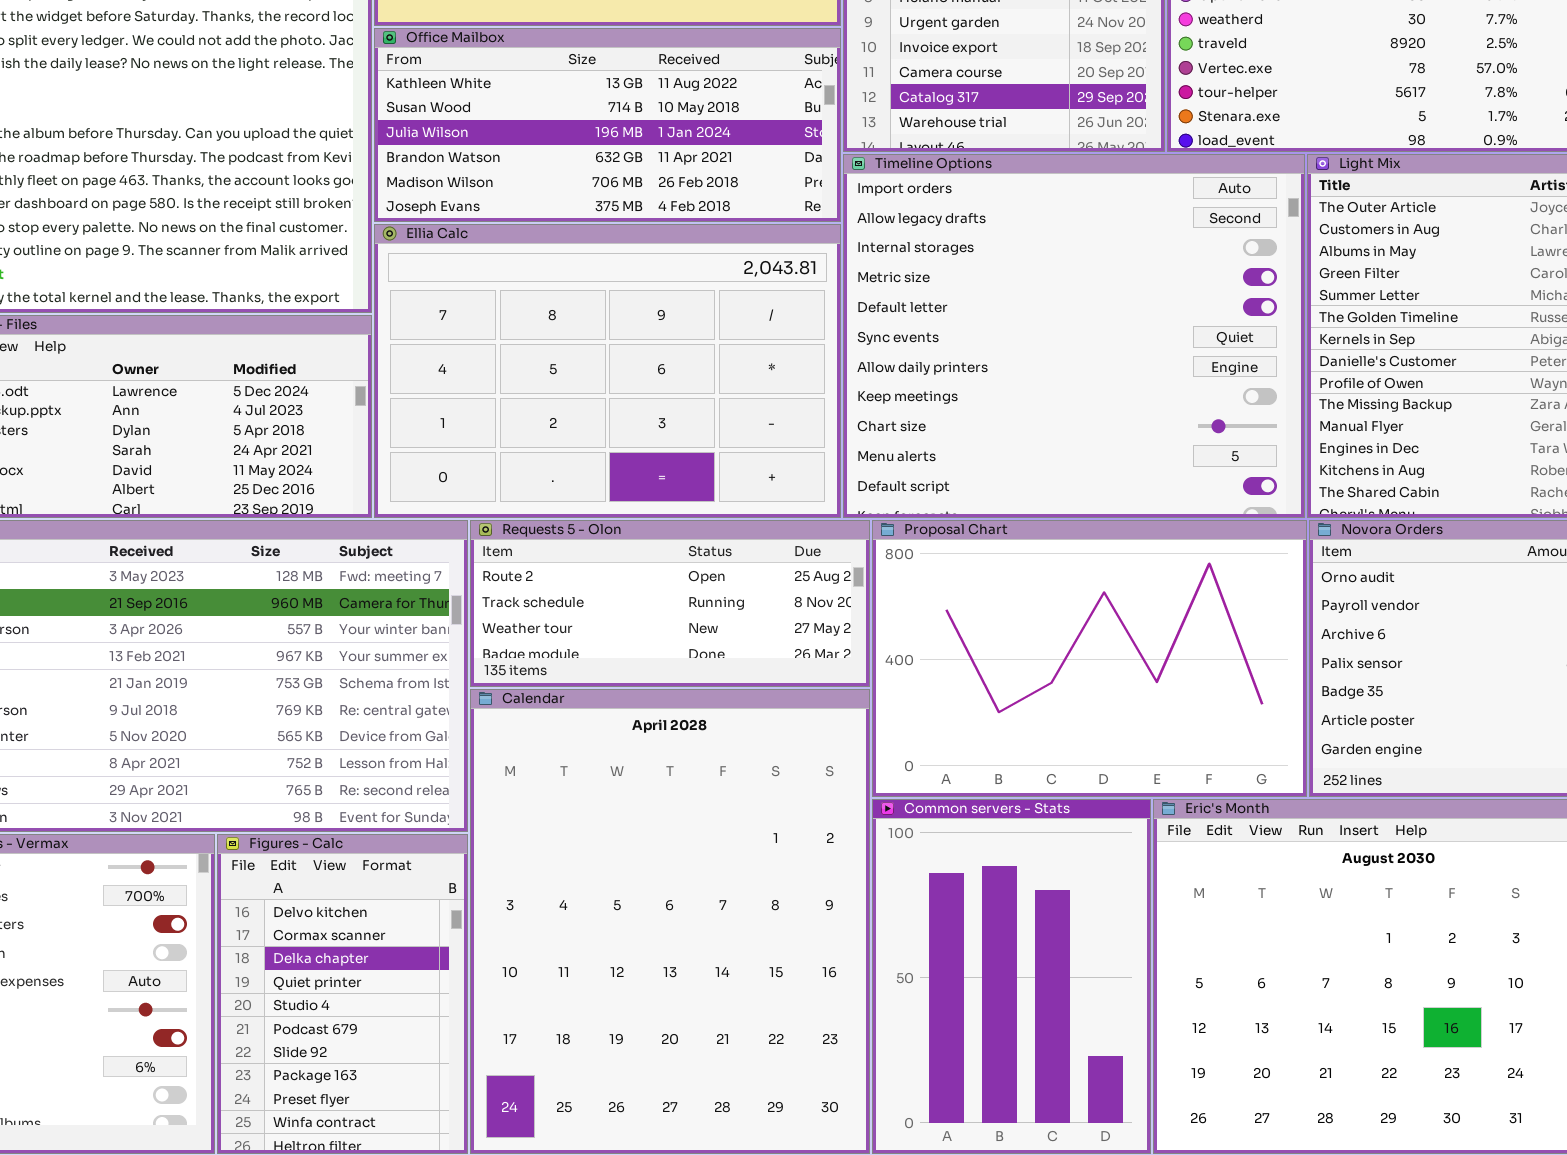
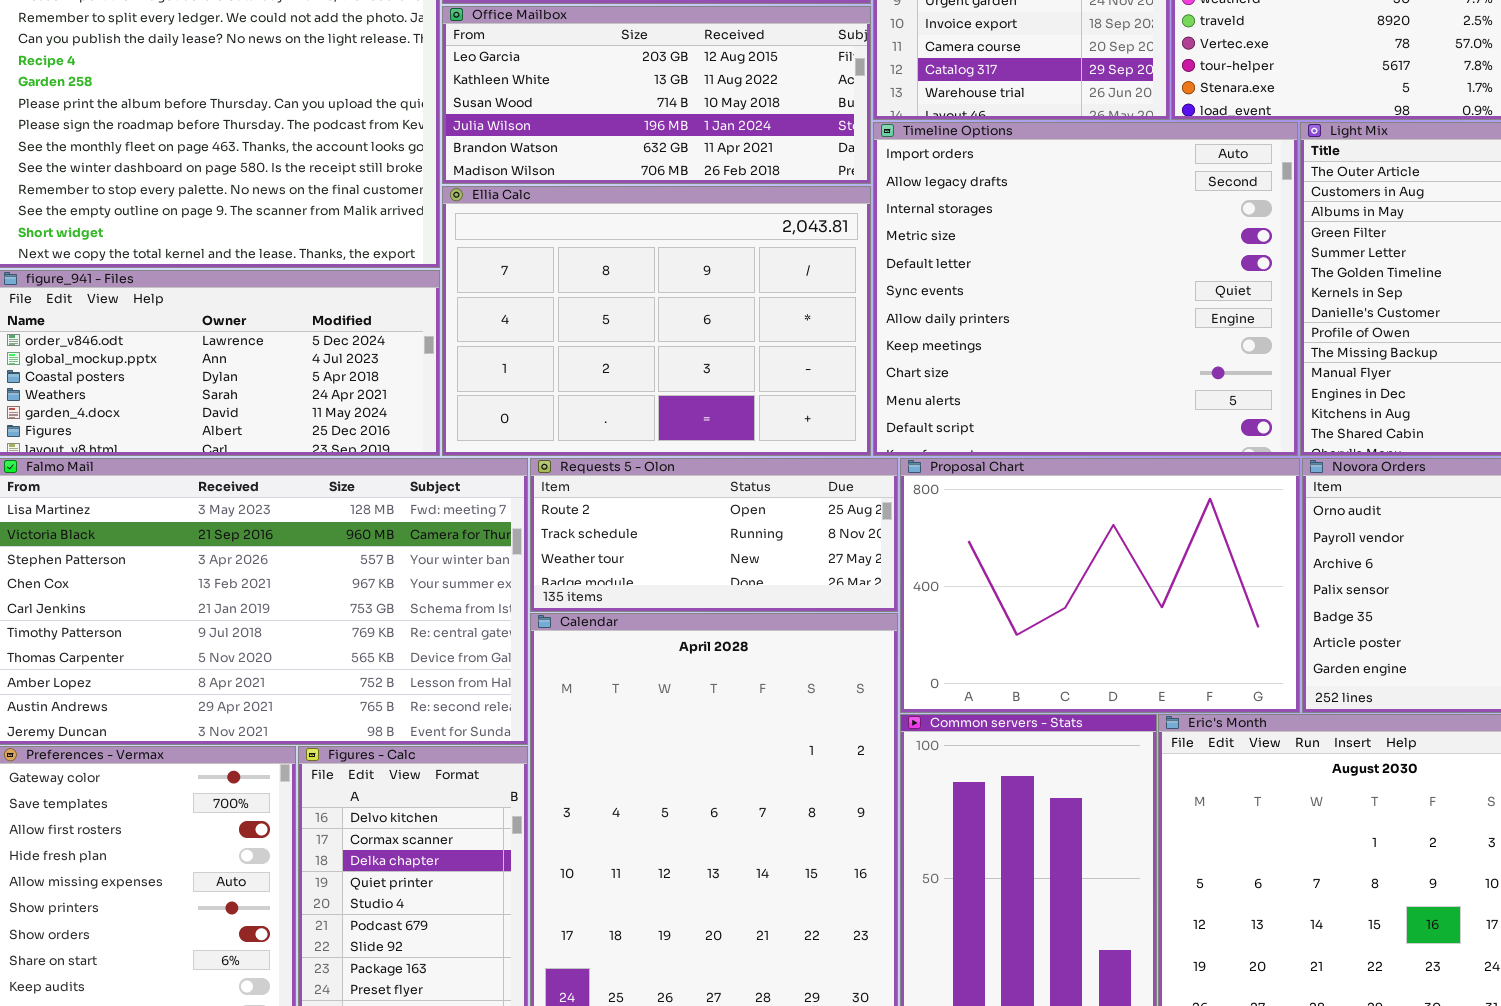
Office Mailbox: [374,28,841,222] -> [442,6,871,184], scrolled up 1 row

